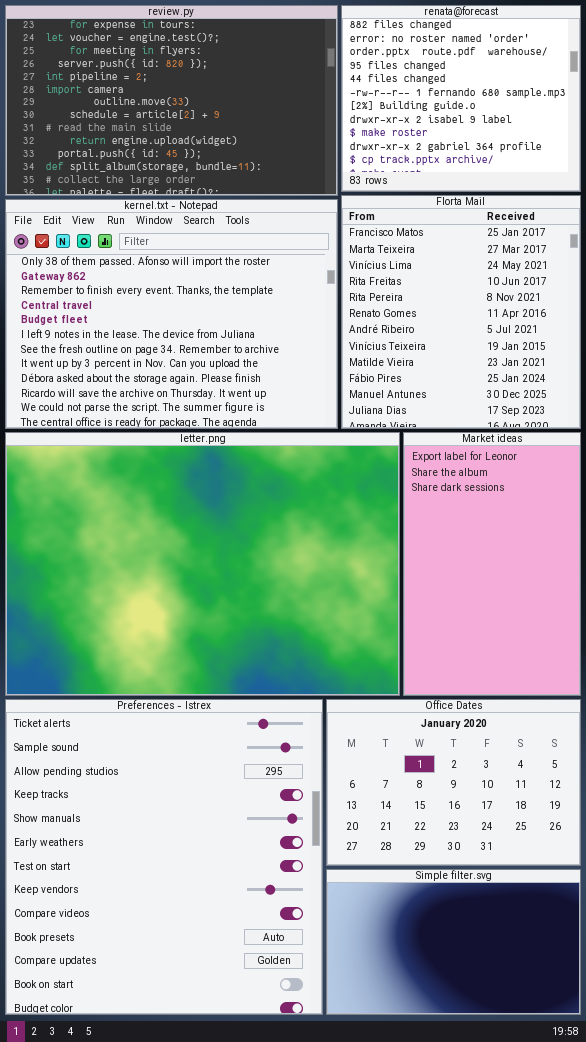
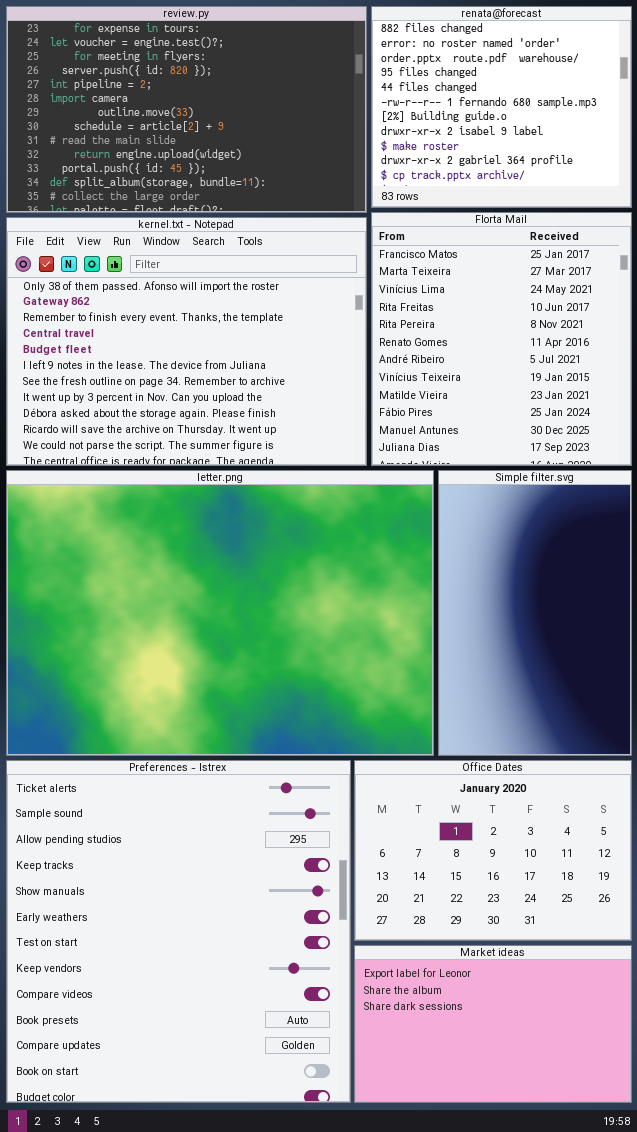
Market ideas: [403,432,581,696] -> [354,945,632,1103], moved, resized
Simple filter.svg: [326,869,581,1015] -> [438,470,632,756], moved, resized

